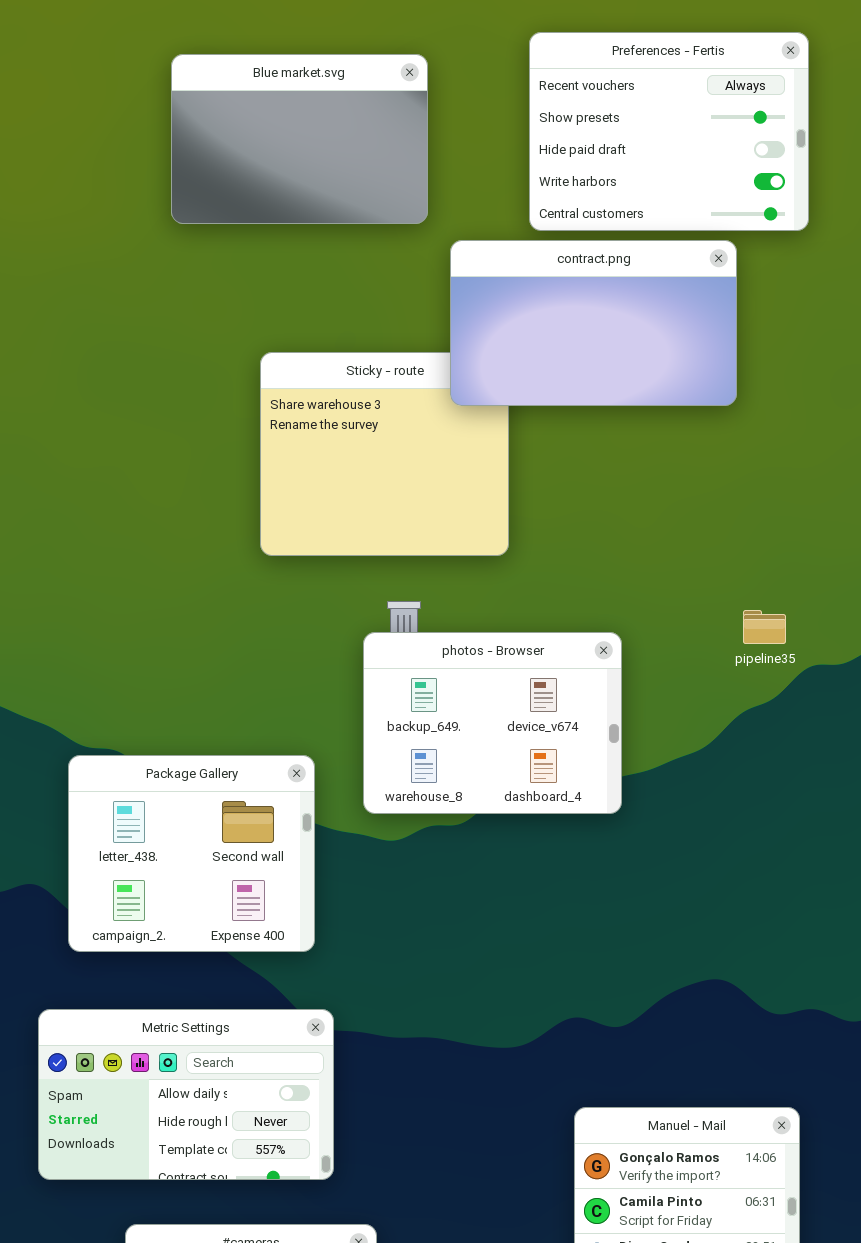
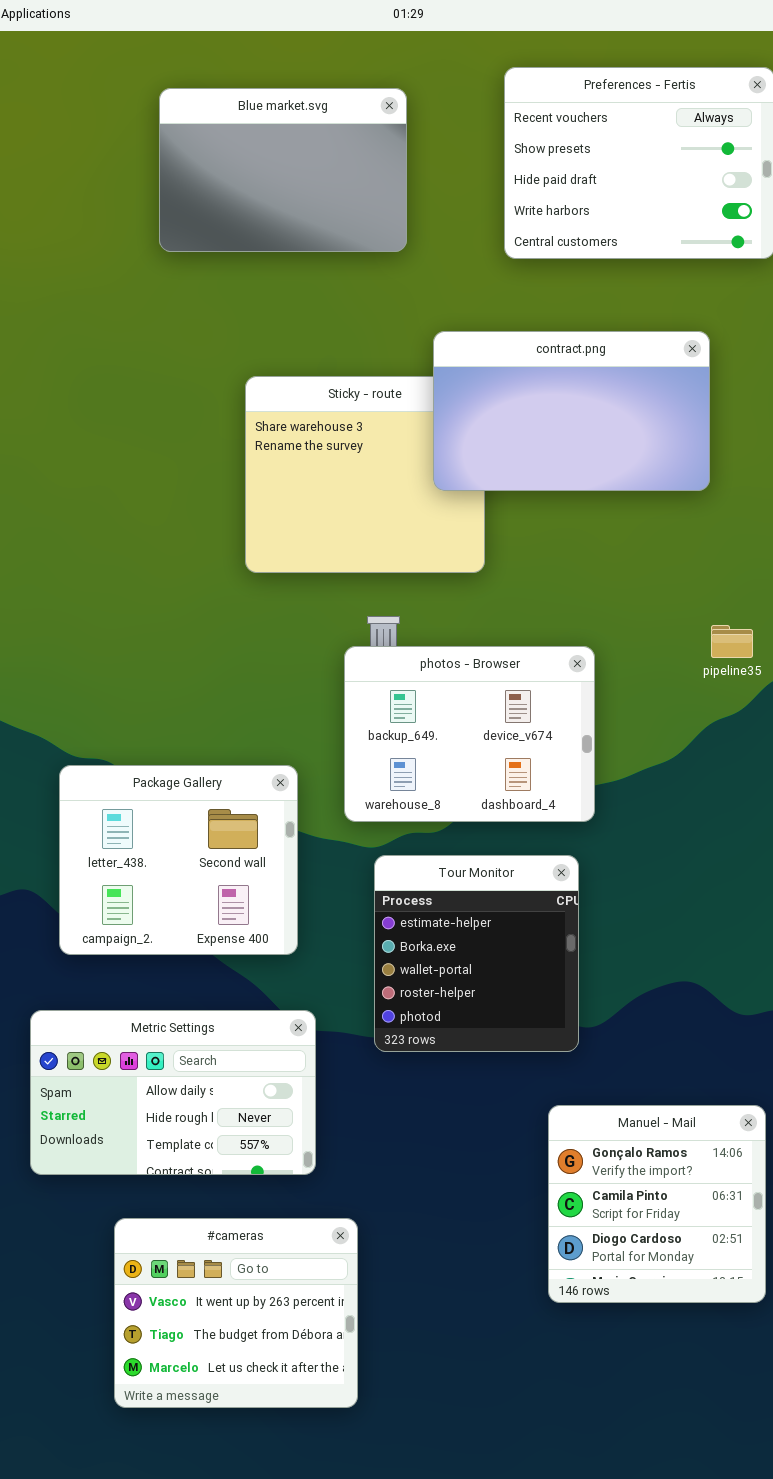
contract.png: [450,240,737,406] -> [433,331,710,491], moved
Tour Monitor: none -> [374,855,579,1052], opened

